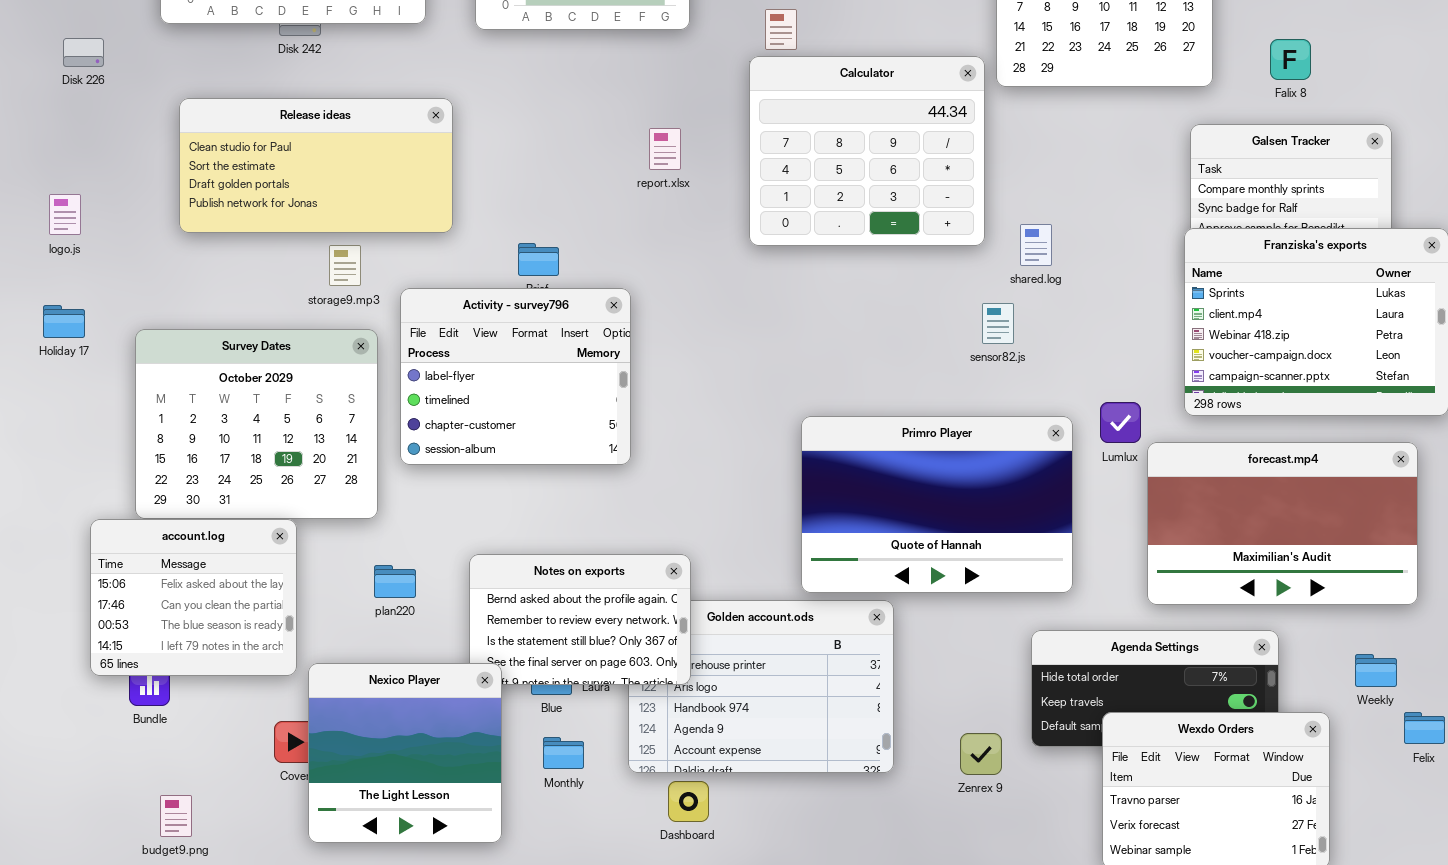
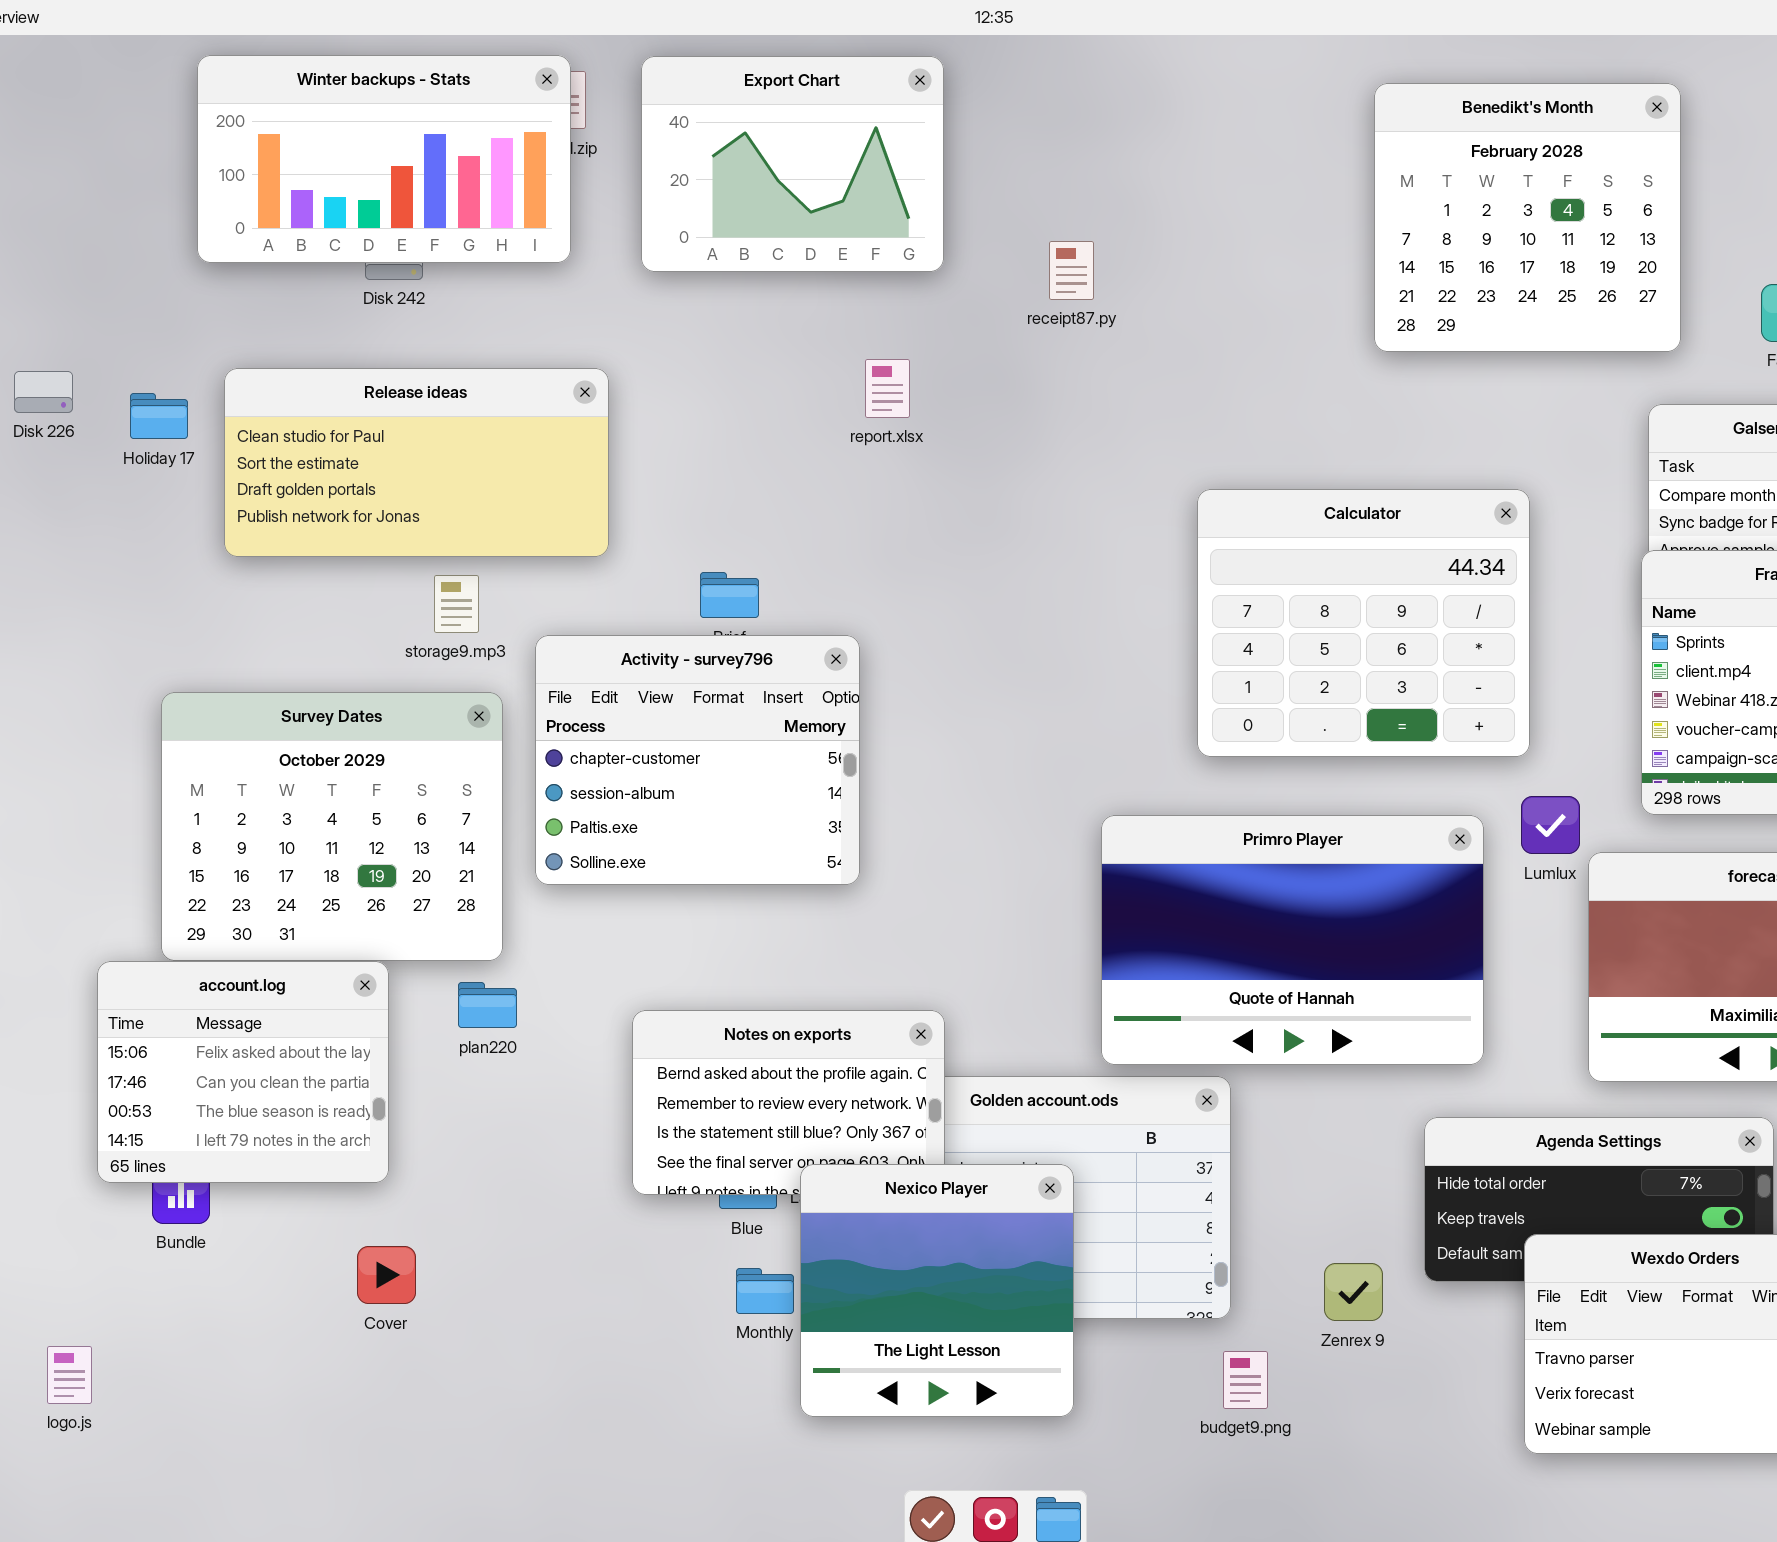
Disk 226: [63,38,104,67] -> [14,371,73,413], moved
Calculator: [749,56,985,246] -> [1197,489,1530,757], moved
report.xlsx: [649,128,681,170] -> [865,359,910,418], moved
logo.js: [49,194,81,235] -> [47,1346,92,1404], moved
Activity - survey796: [400,288,631,465] -> [535,635,860,885], scrolled down 2 rows
Holiday 17: [43,305,85,338] -> [130,393,188,439], moved
plan220: [374,565,416,598] -> [458,982,517,1028], moved
Nexico Player: [308,663,502,843] -> [800,1164,1074,1417], moved
budget9.png: [160,795,192,837] -> [1223,1351,1268,1409], moved

